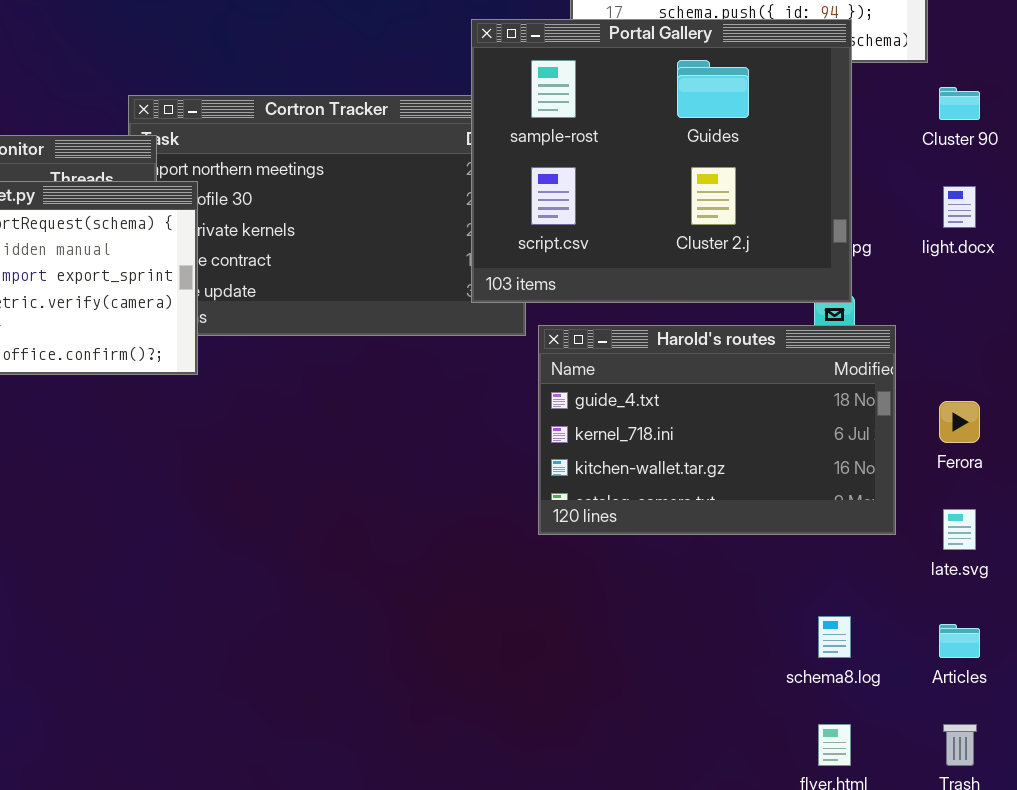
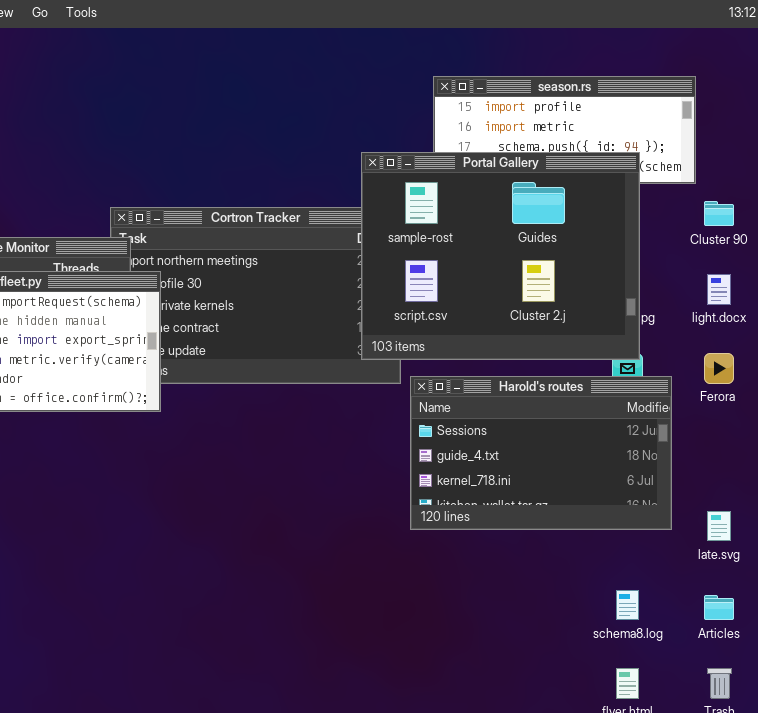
Harold's routes: [538,325,896,535] -> [410,376,672,530], scrolled up 1 row
Ferora: [939,401,980,443] -> [704,353,734,384], moved

